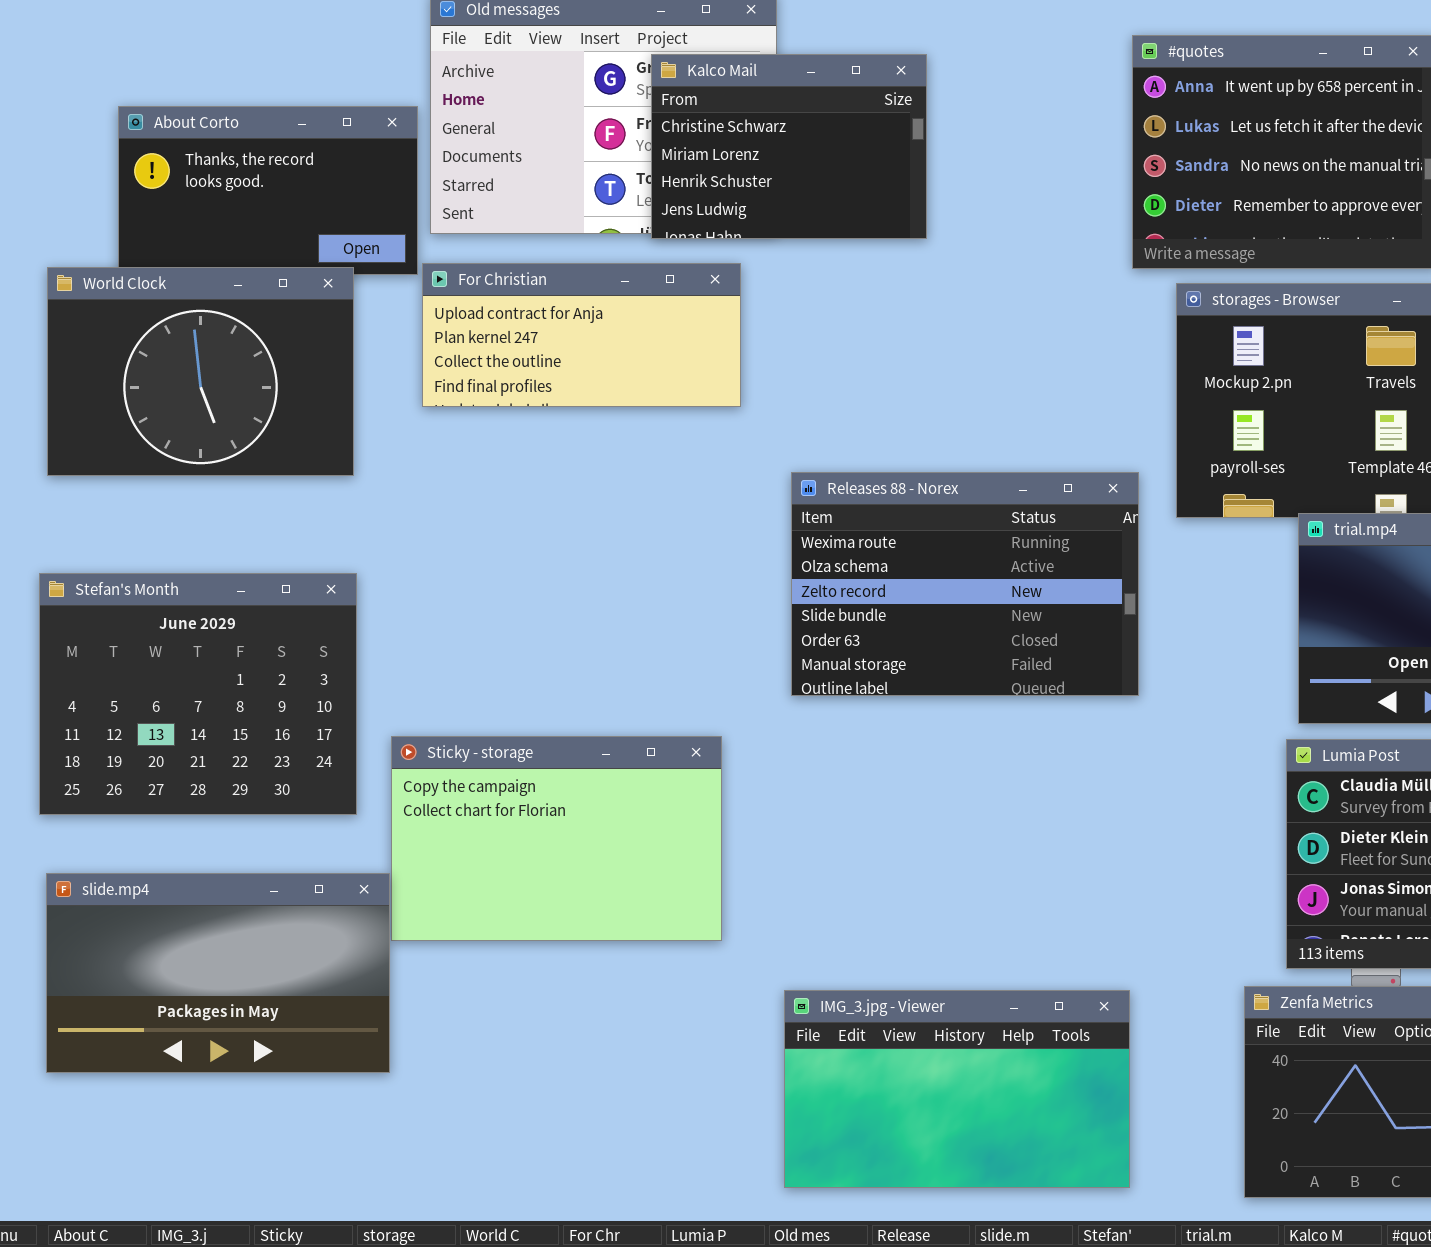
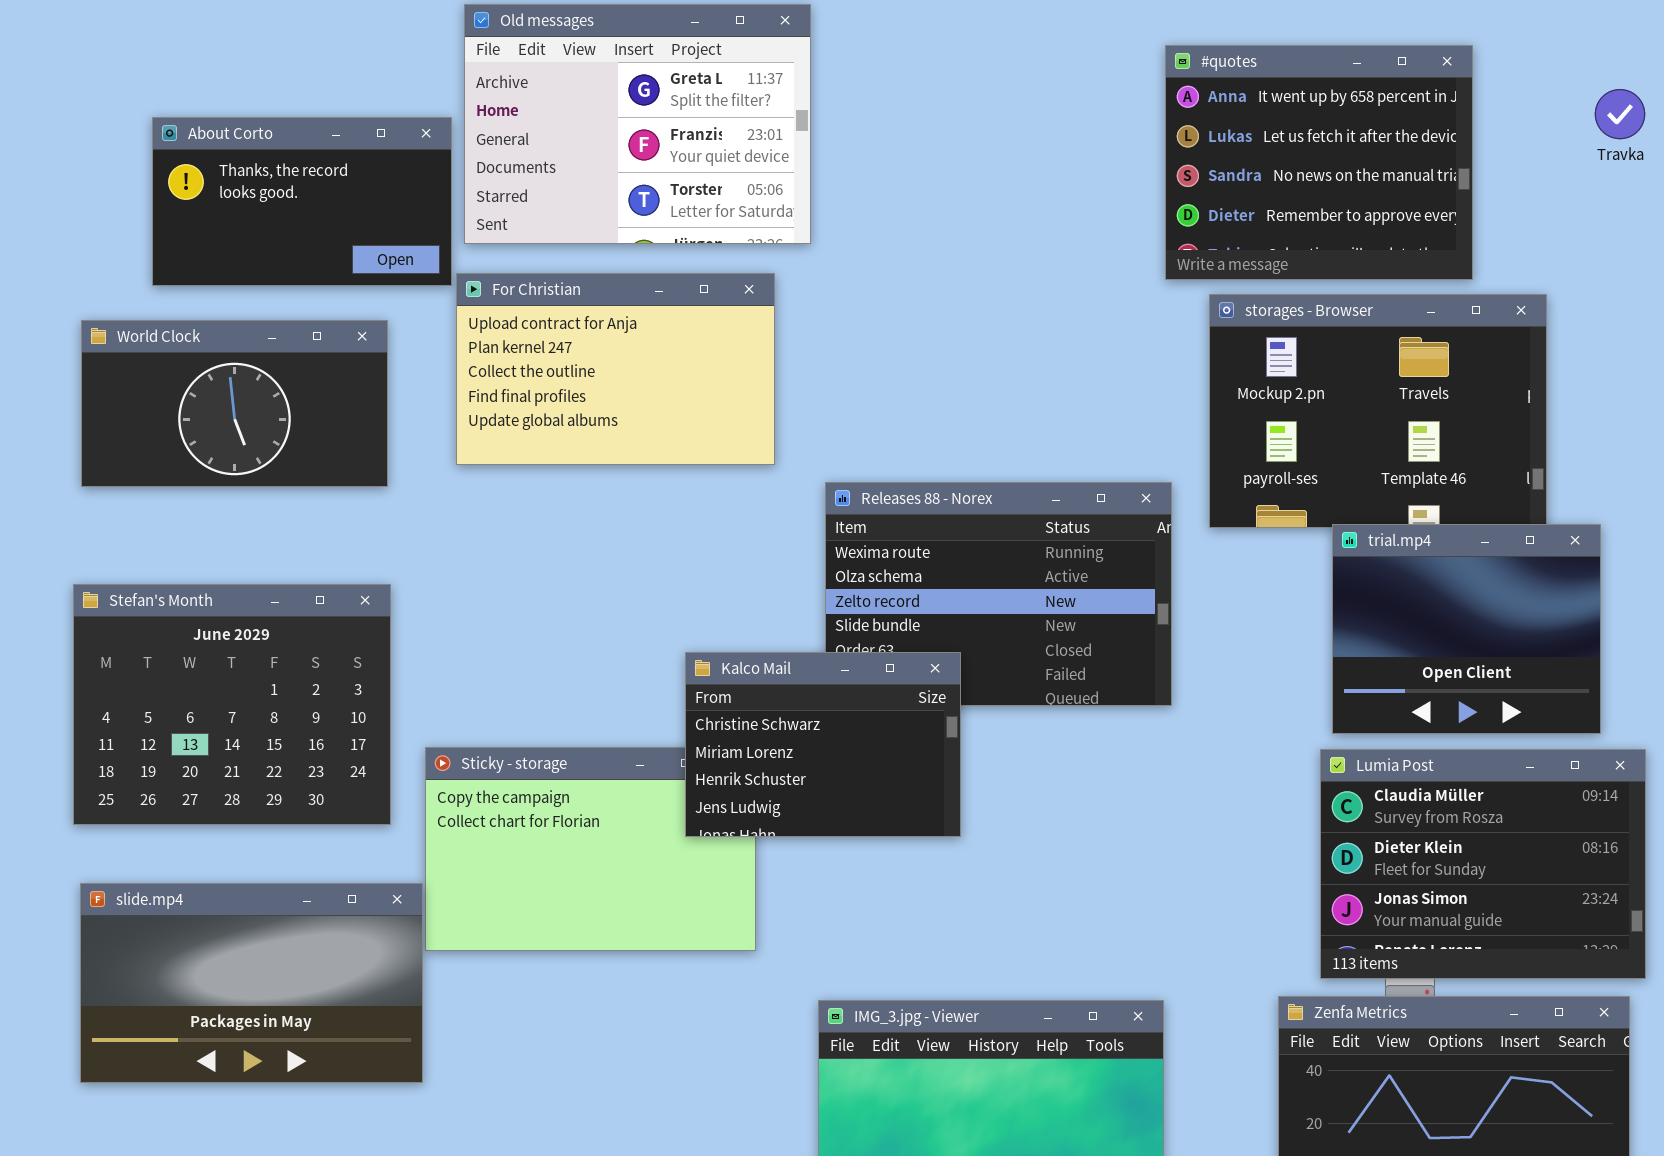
Kalco Mail: [651,54,927,239] -> [685,652,961,837], moved
For Christian: [422,263,741,407] -> [456,273,775,465], resized
World Clock: [47,267,354,476] -> [81,320,388,487], resized

